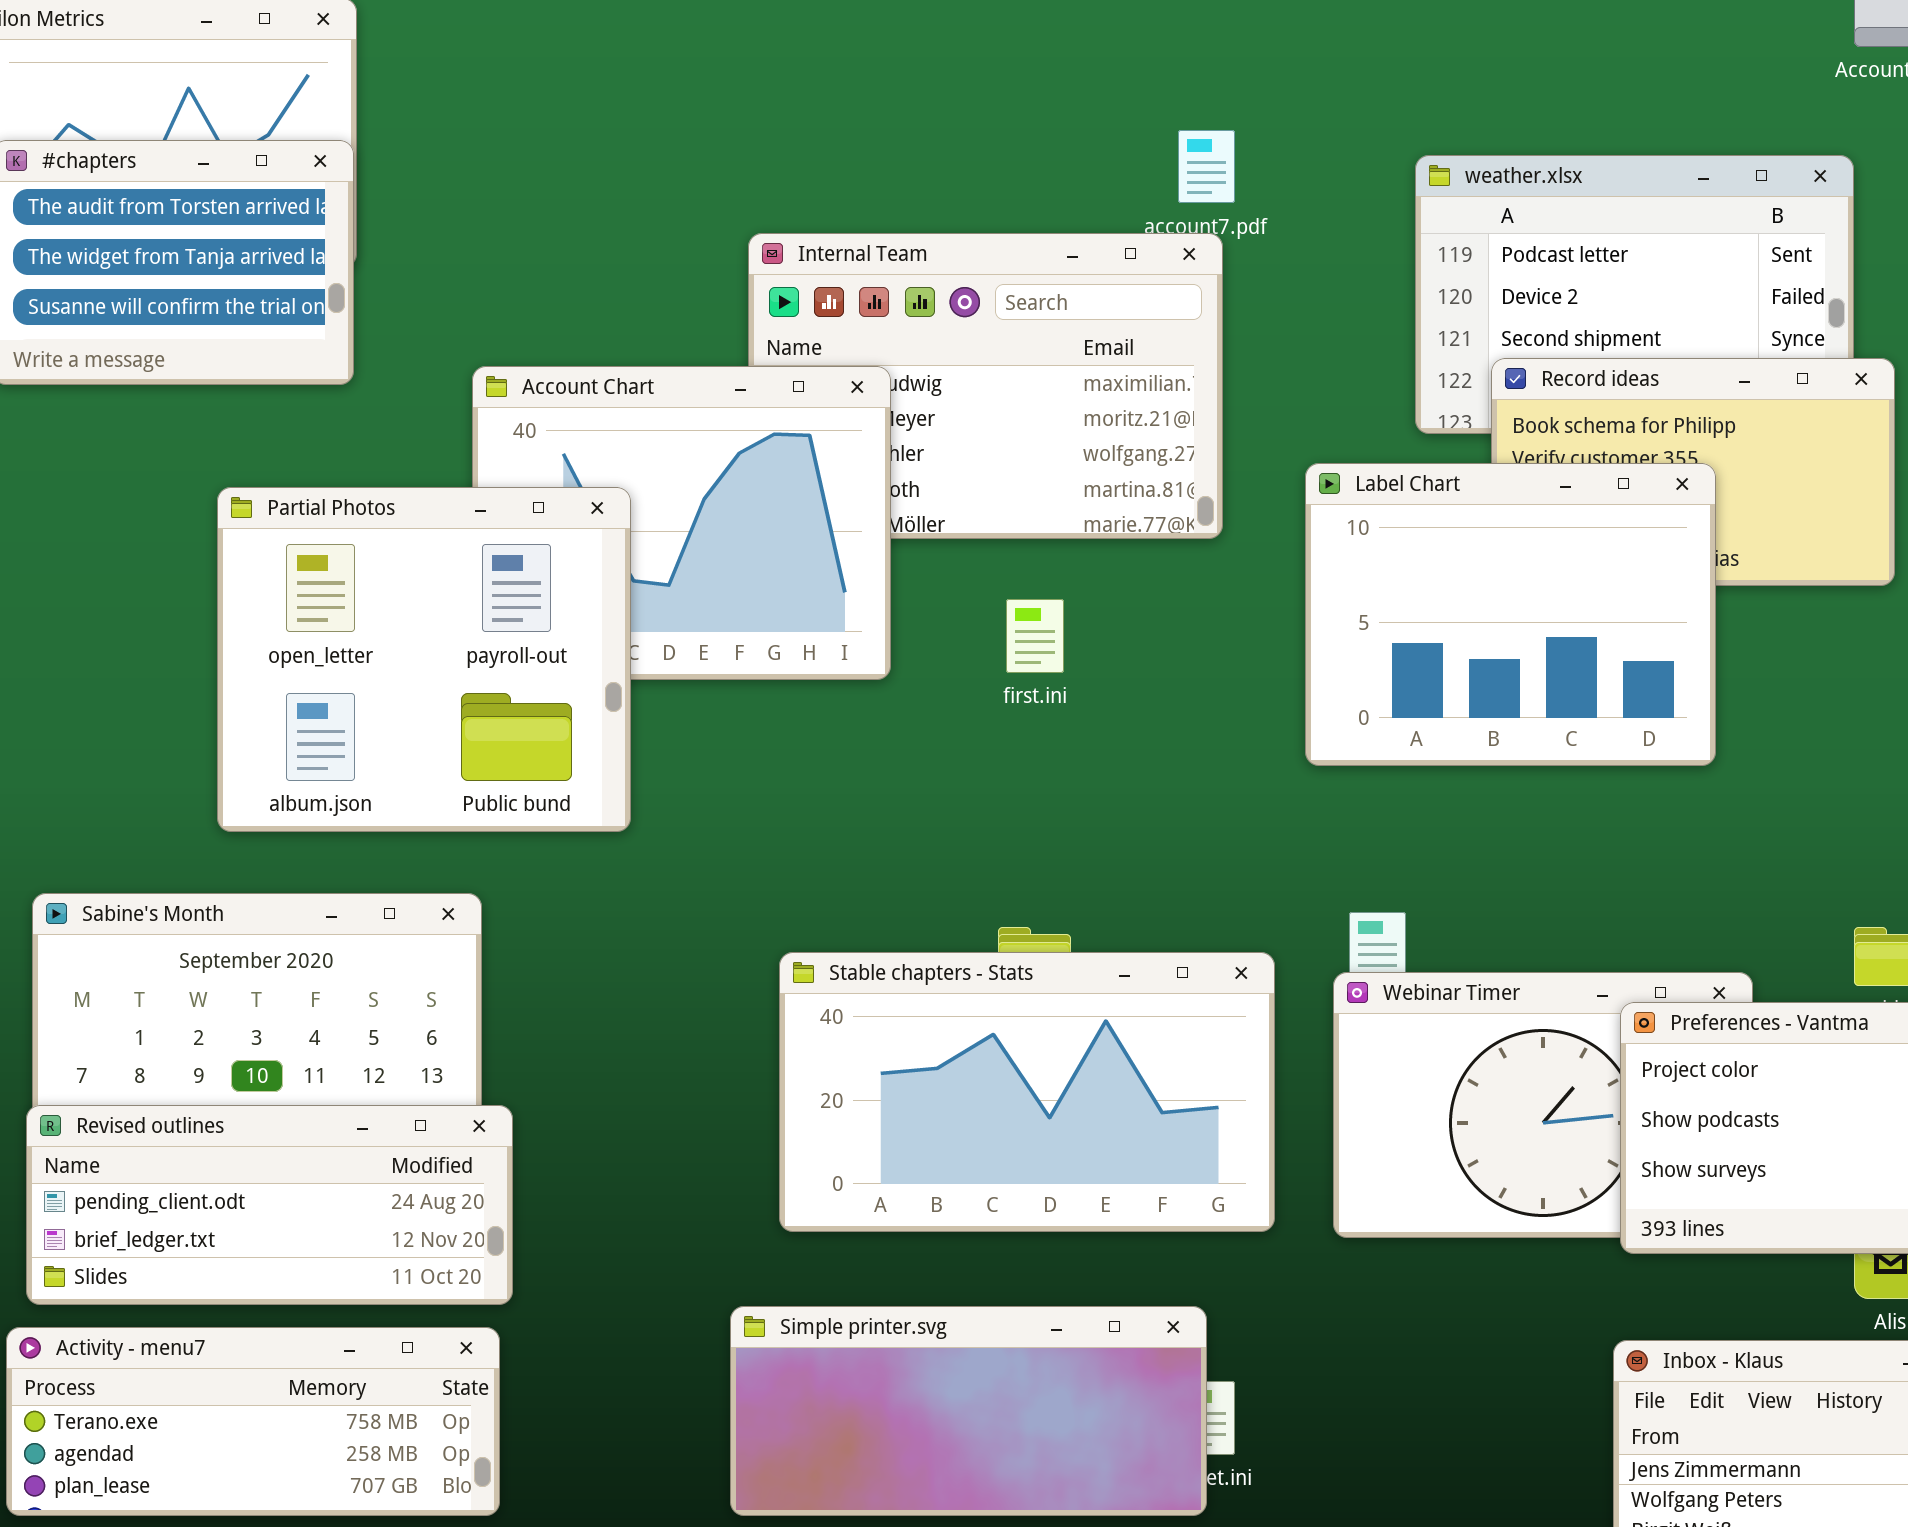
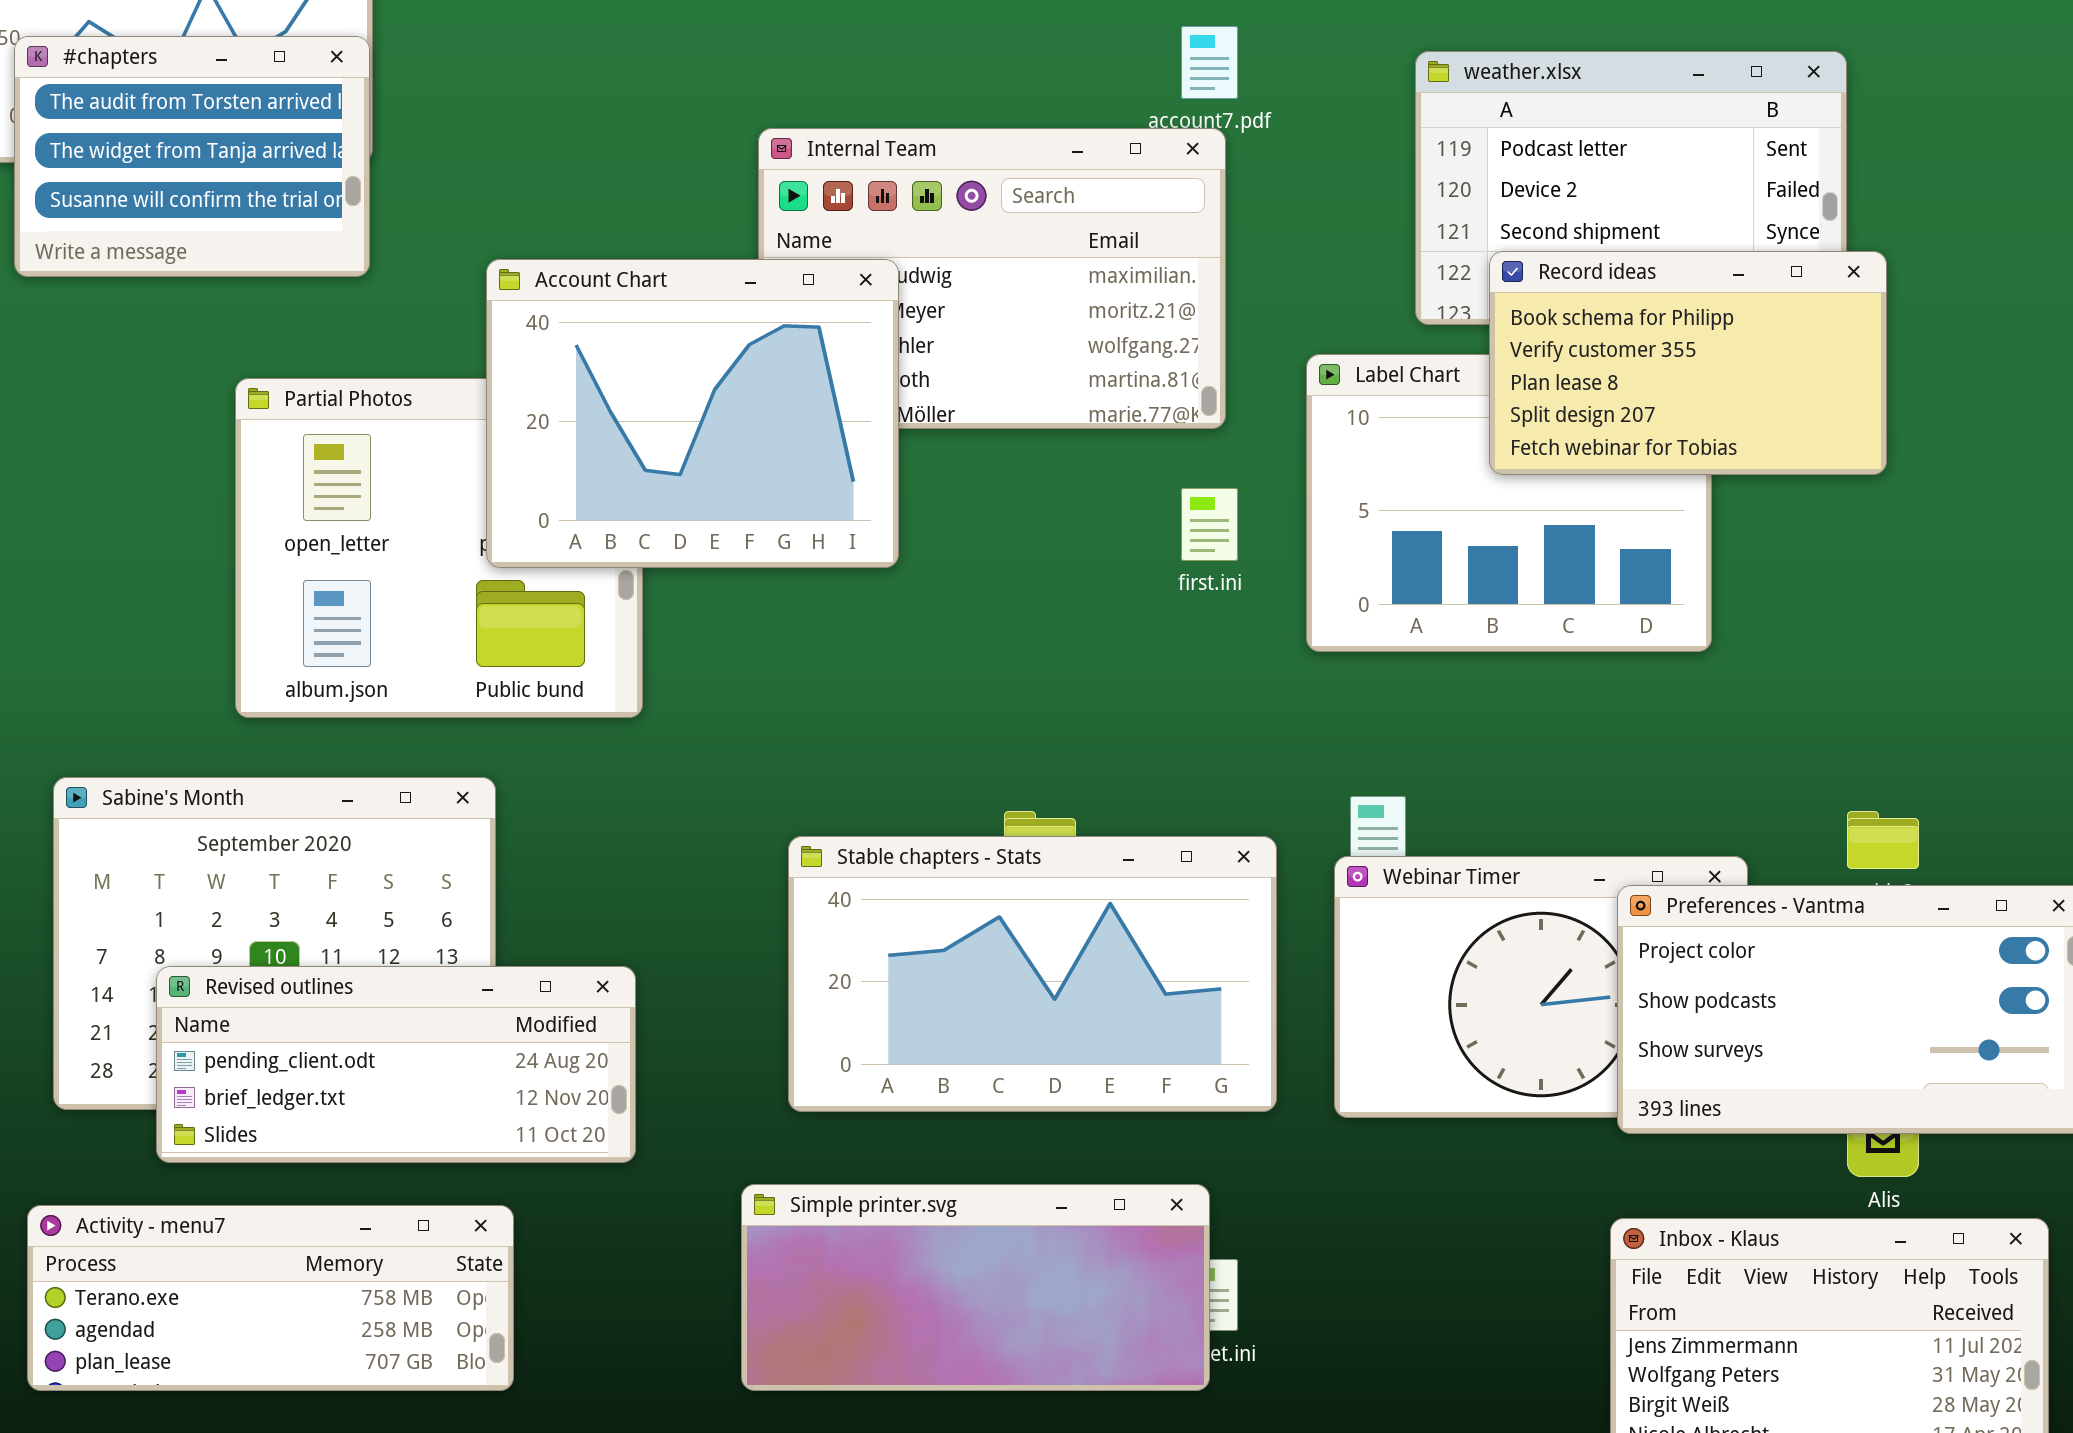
Record ideas: [1491,358,1895,586] -> [1489,251,1887,475], raised
Account Chart: [472,366,891,680] -> [486,259,899,568], raised
first.ini: [1006,599,1064,673] -> [1181,488,1238,561], moved
Revised outlines: [26,1105,513,1305] -> [156,966,636,1163], moved

